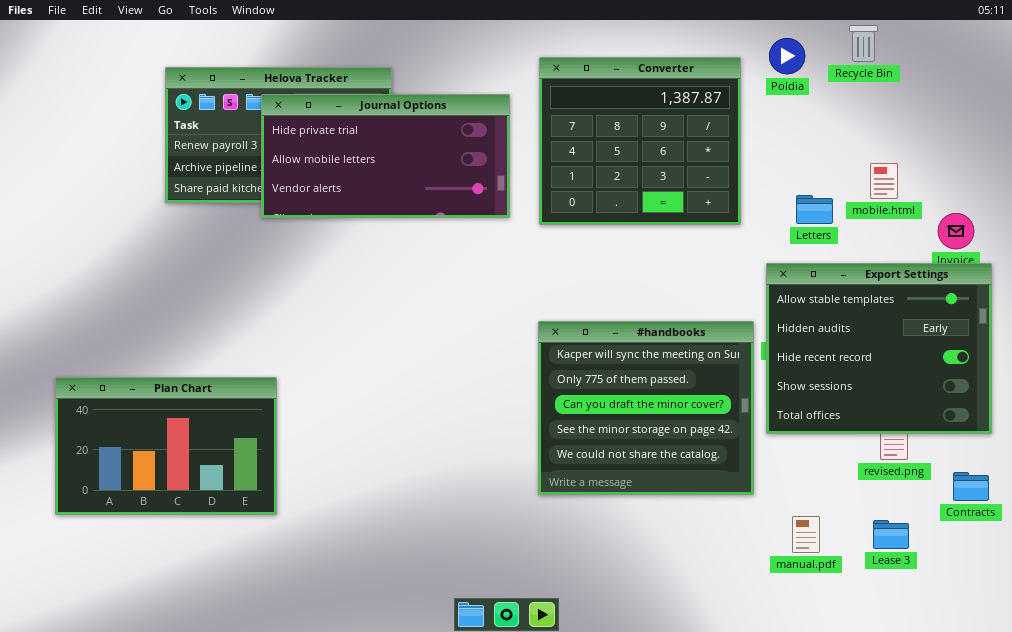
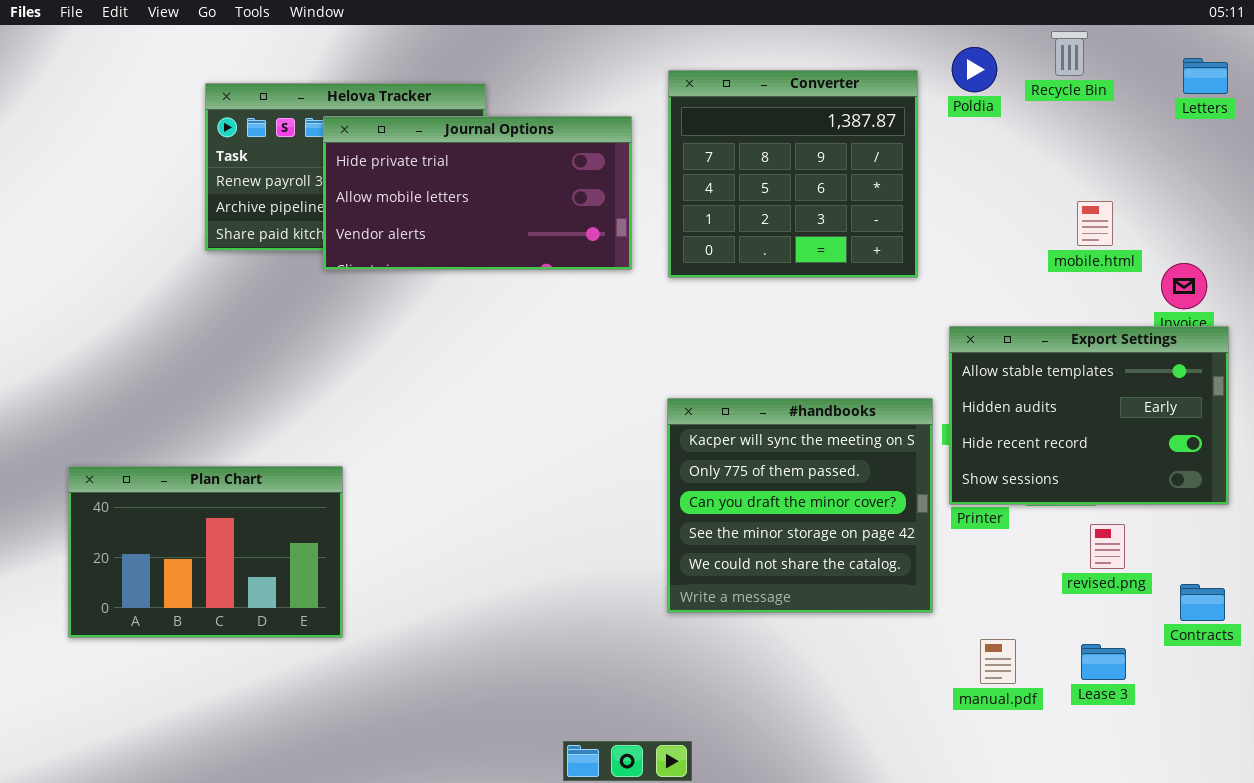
Letters: [796,195,833,224] -> [1183,58,1228,94], moved
Export Settings: [766,263,992,434] -> [949,326,1229,505], resized

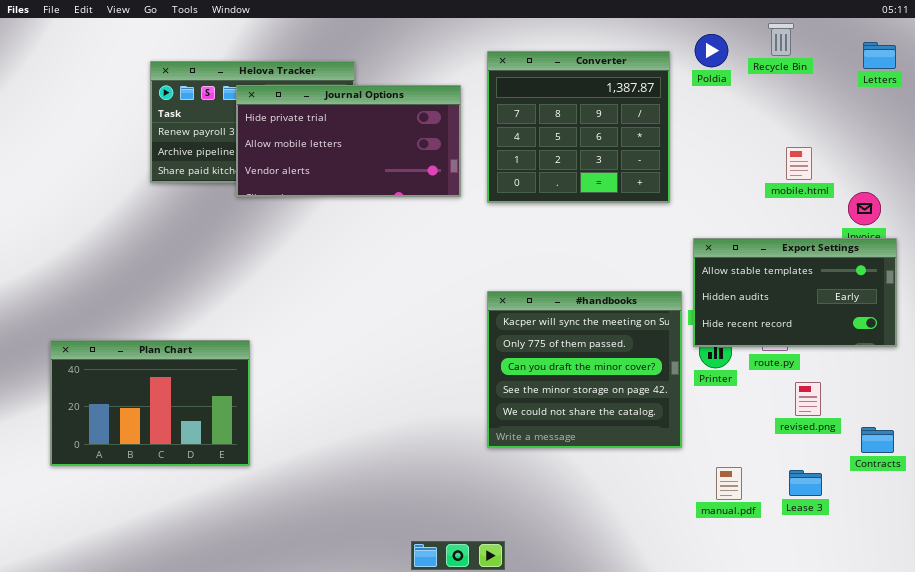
Export Settings: [949,326,1229,505] -> [693,238,897,347], resized

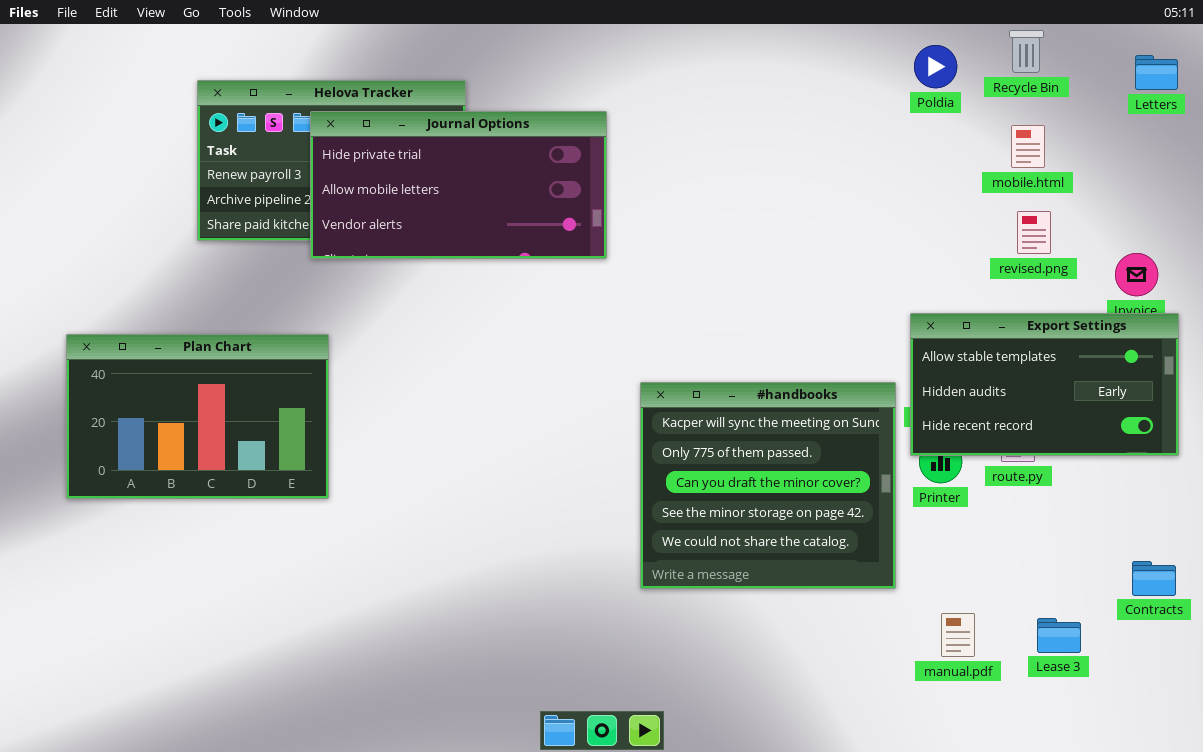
Converter: [487,51,670,203] -> none, closed
mobile.html: [786,147,812,180] -> [1011,125,1045,168], moved
Plan Chart: [50,340,250,466] -> [66,334,329,499], moved
revised.png: [795,382,821,416] -> [1017,211,1051,254], moved

